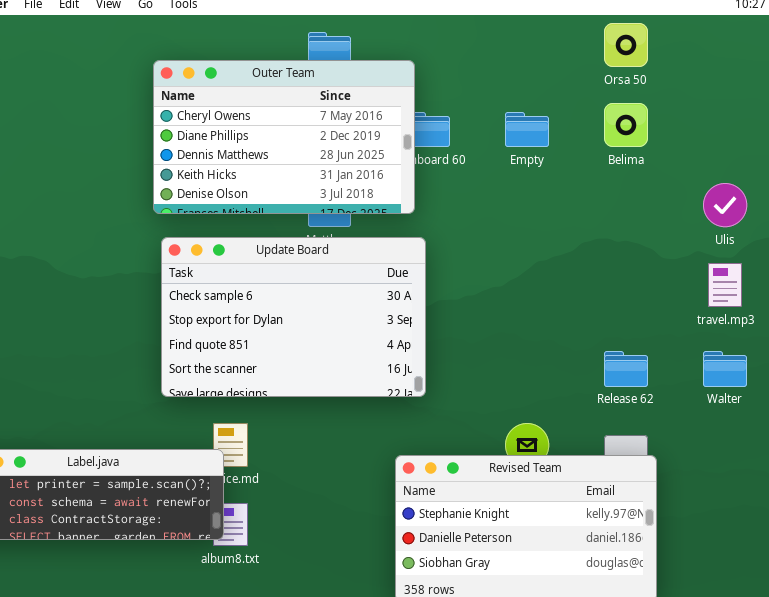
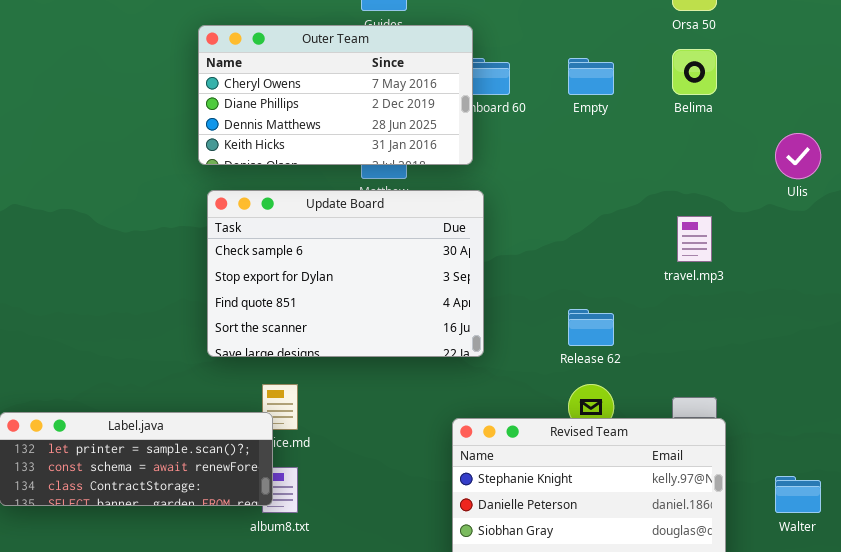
Outer Team: [153,60,415,214] -> [198,25,473,165], resized
travel.mp3: [708,263,742,307] -> [677,216,712,262], moved
Release 62: [604,351,648,387] -> [568,309,614,346], moved
Walter: [703,351,747,387] -> [775,476,821,513], moved

